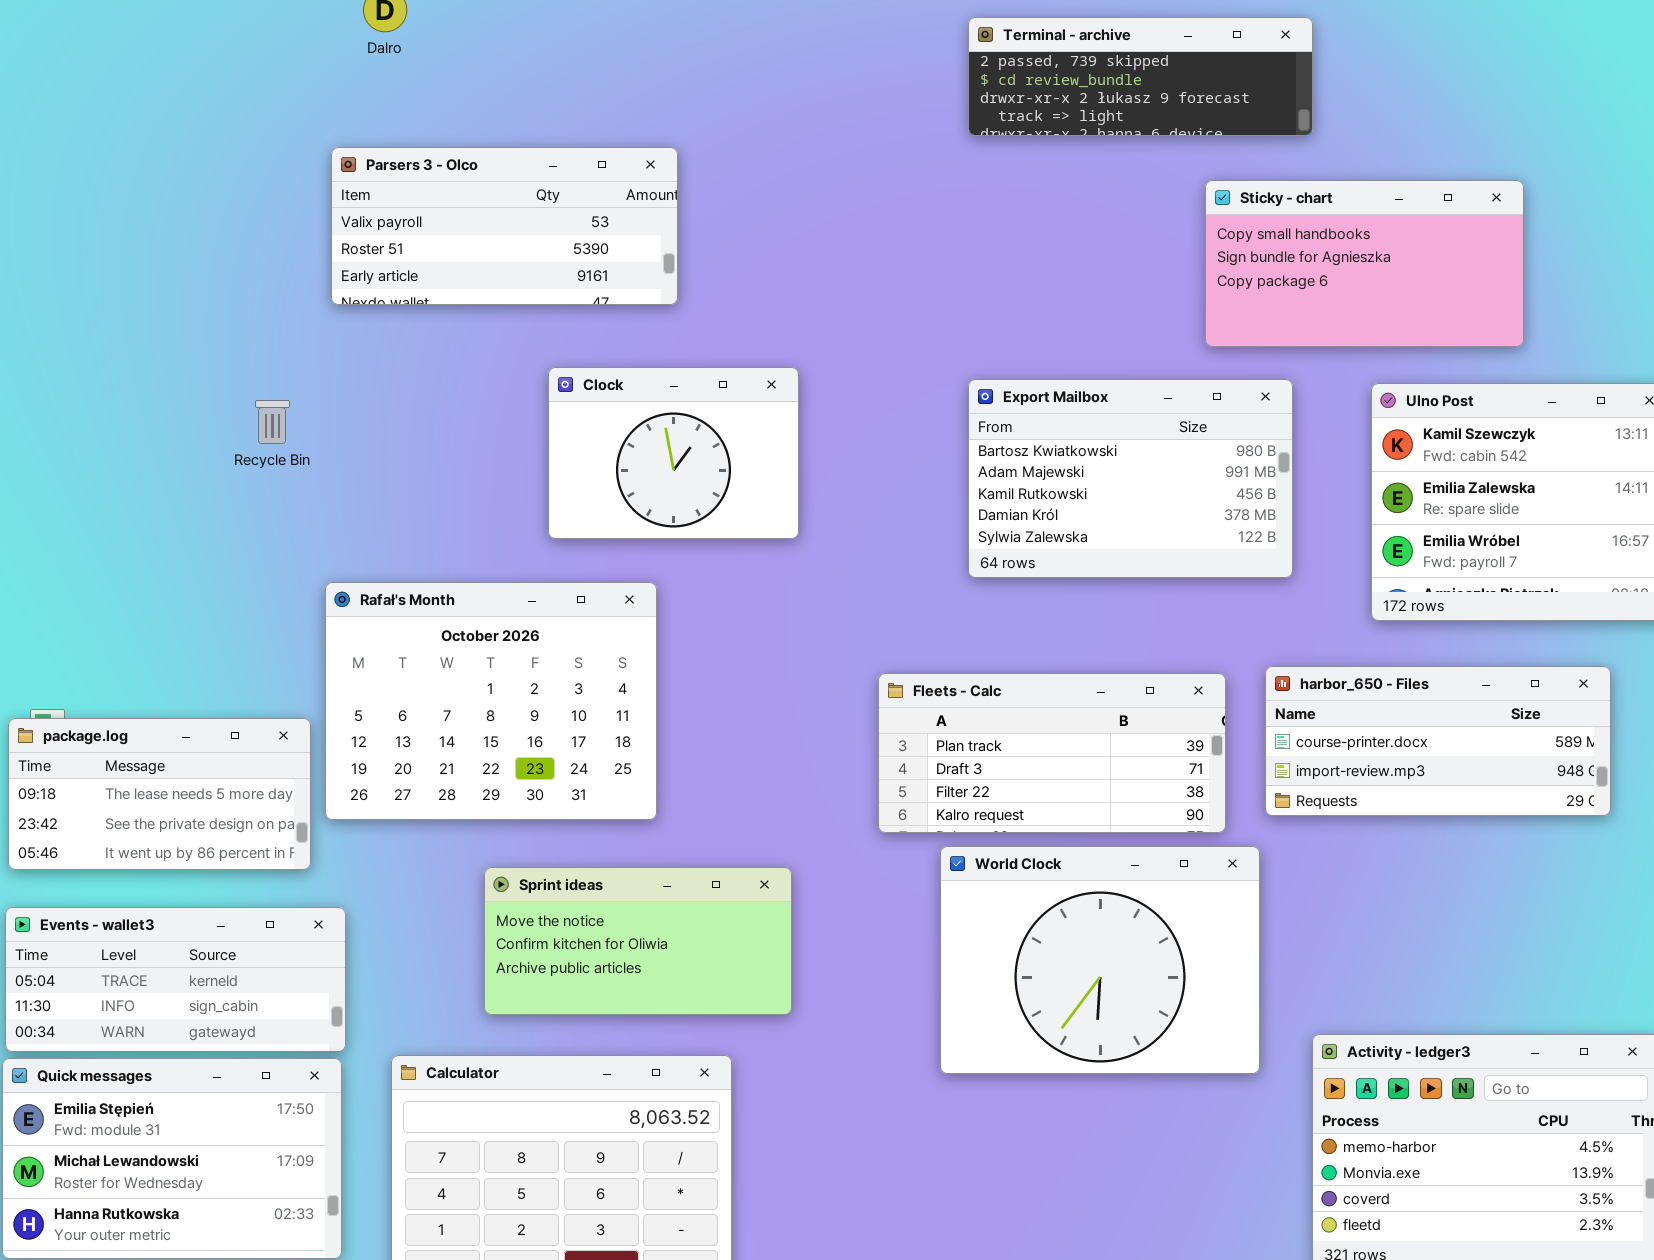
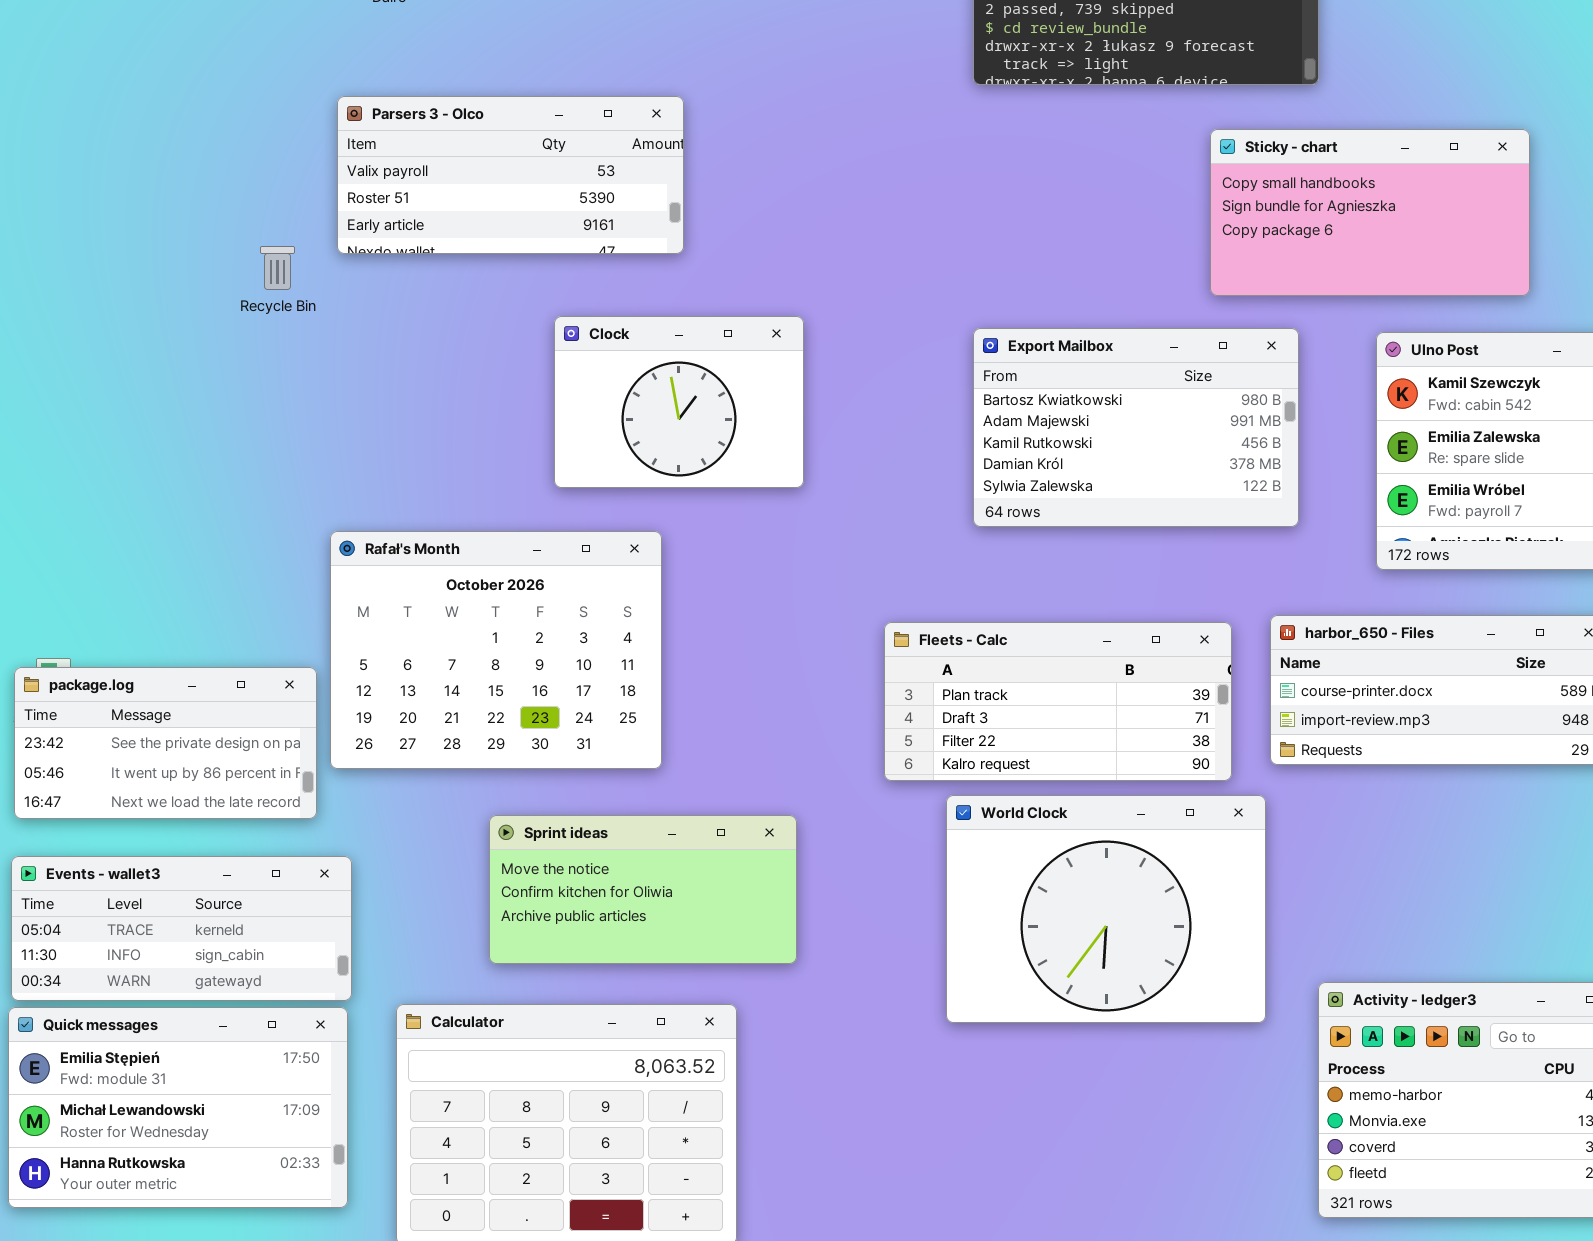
Recycle Bin: [255,400,290,444] -> [260,246,295,290], moved
package.log: [8,718,311,870] -> [14,667,317,819], scrolled down 1 row

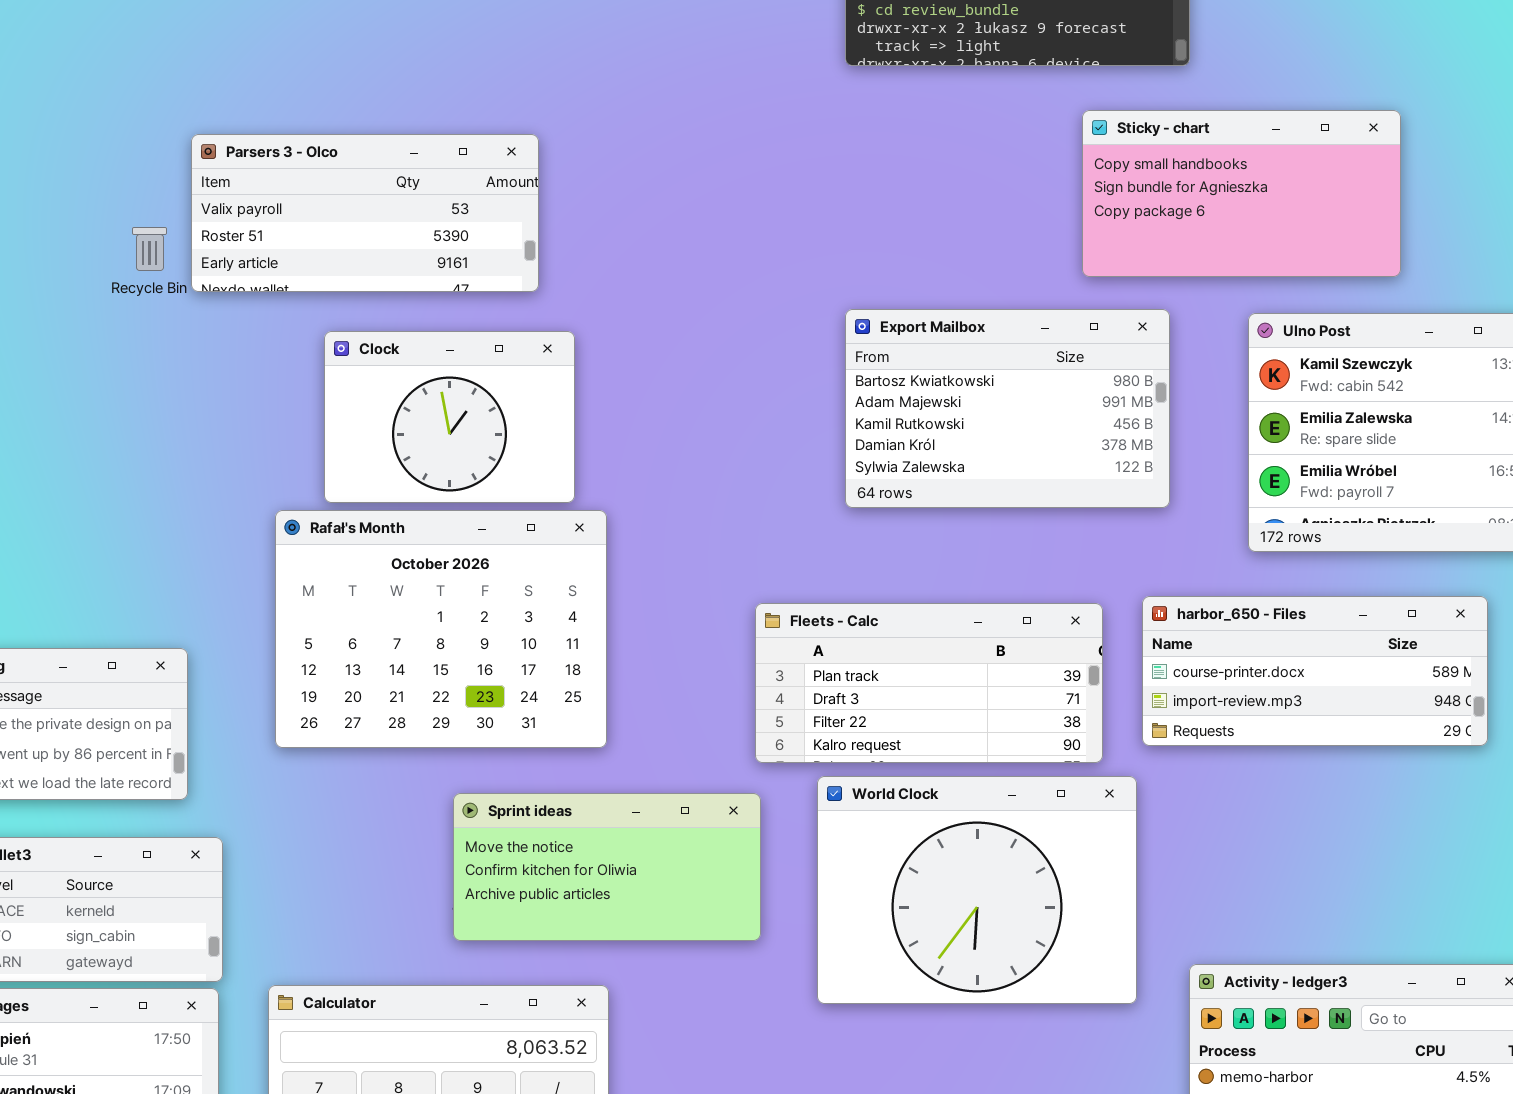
Parsers 3 - Olco: [337,96,684,254] -> [191,134,539,292], moved
Clock: [554,316,804,488] -> [324,331,575,503], moved
Rafał's Month: [330,531,662,769] -> [275,510,607,748], moved
Sprint ideas: [489,815,797,964] -> [453,793,761,941], moved

